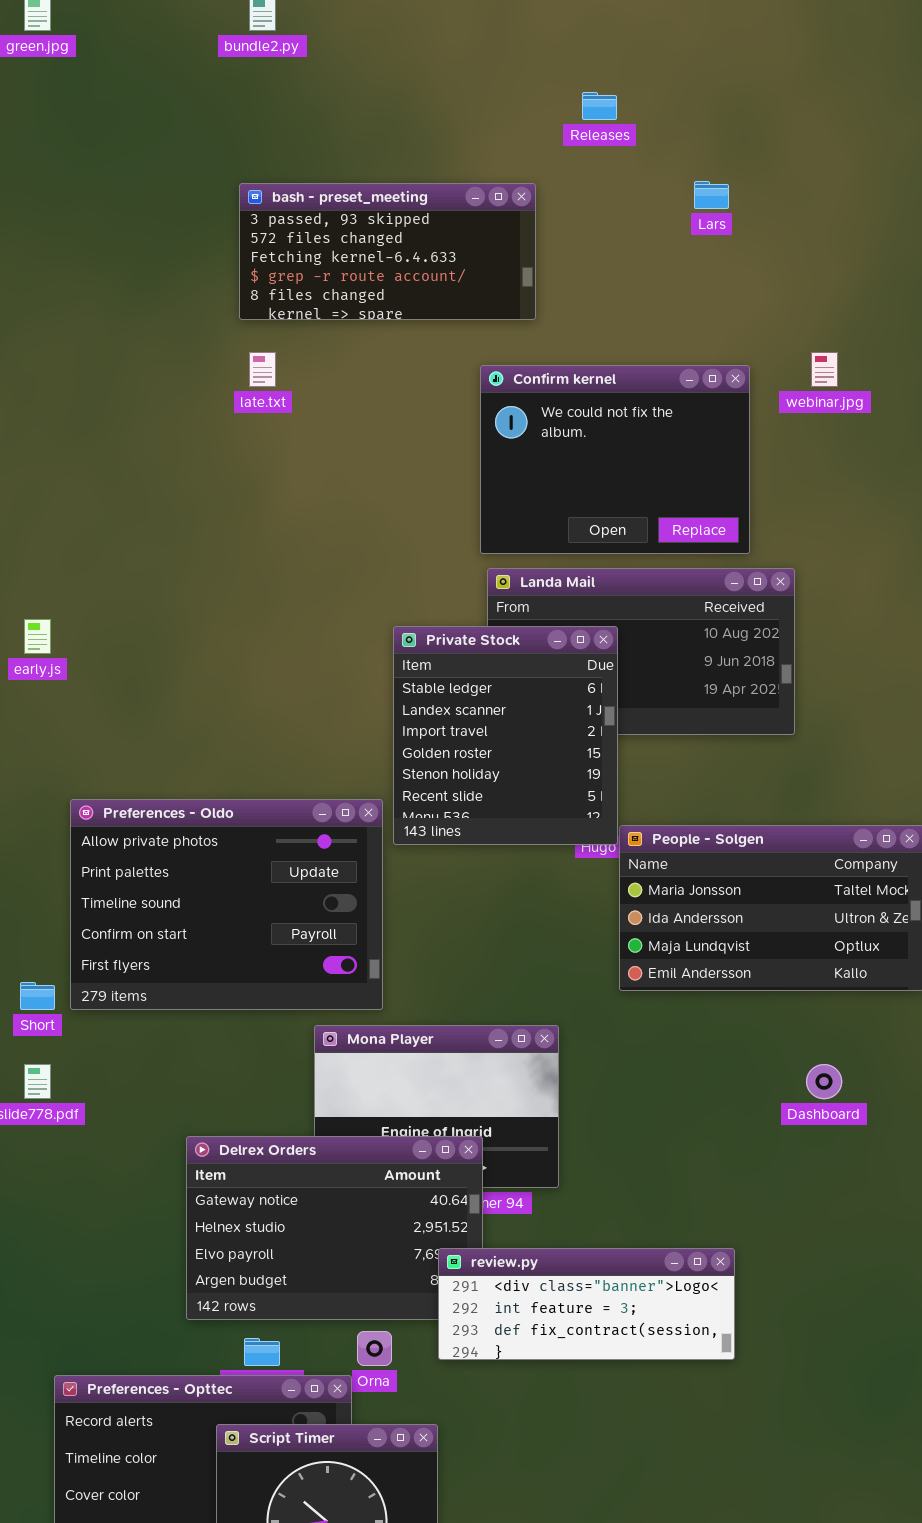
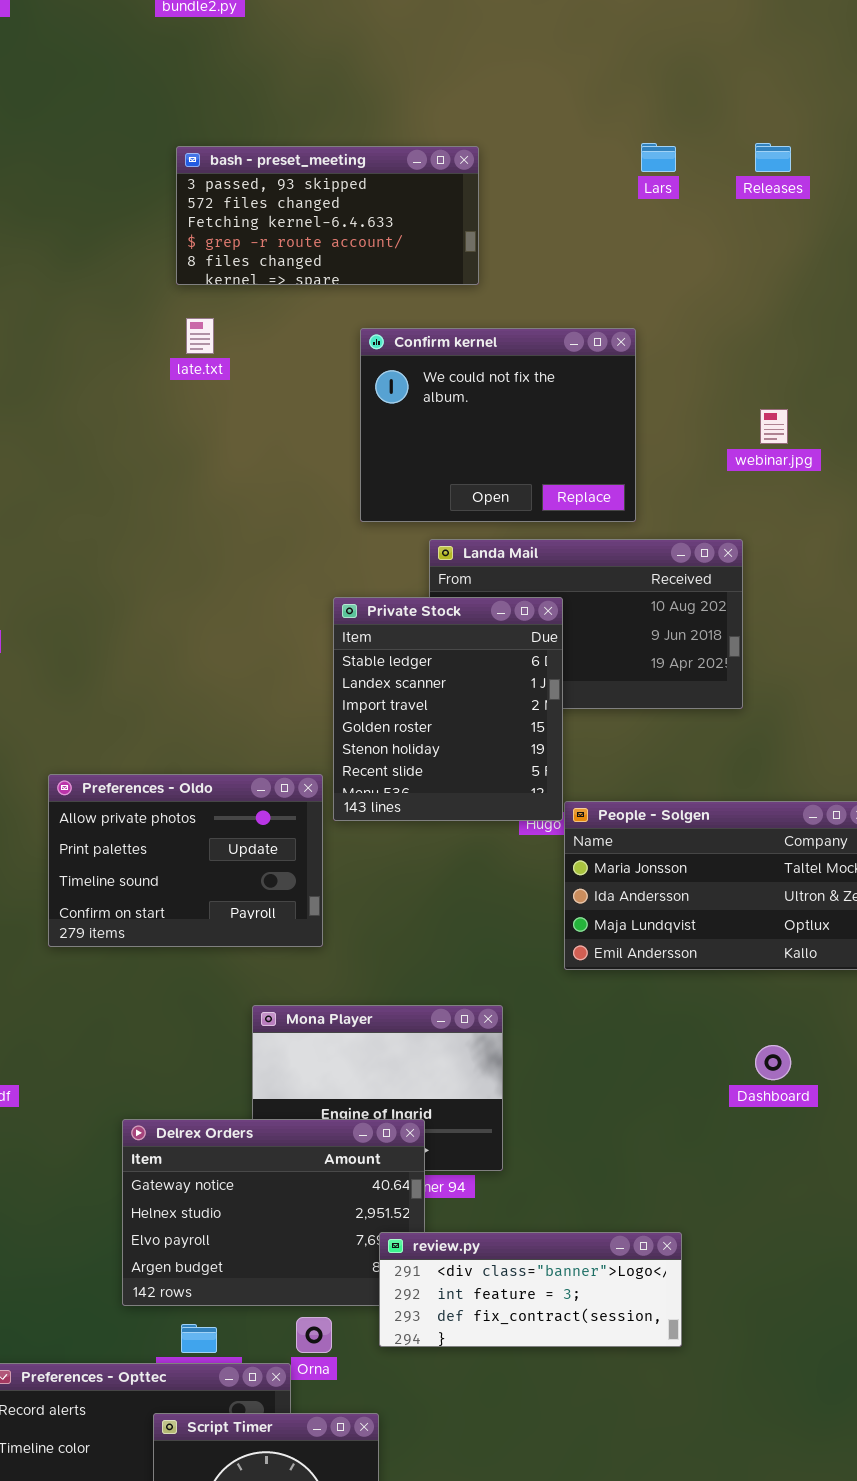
Releases: [582,92,617,120] -> [755,143,791,172], moved
webinar.jpg: [811,352,838,387] -> [760,409,788,444], moved
Confirm kernel: [480,365,750,554] -> [360,328,636,522], moved
Preferences - Oldo: [70,799,383,1010] -> [48,774,323,947], resized

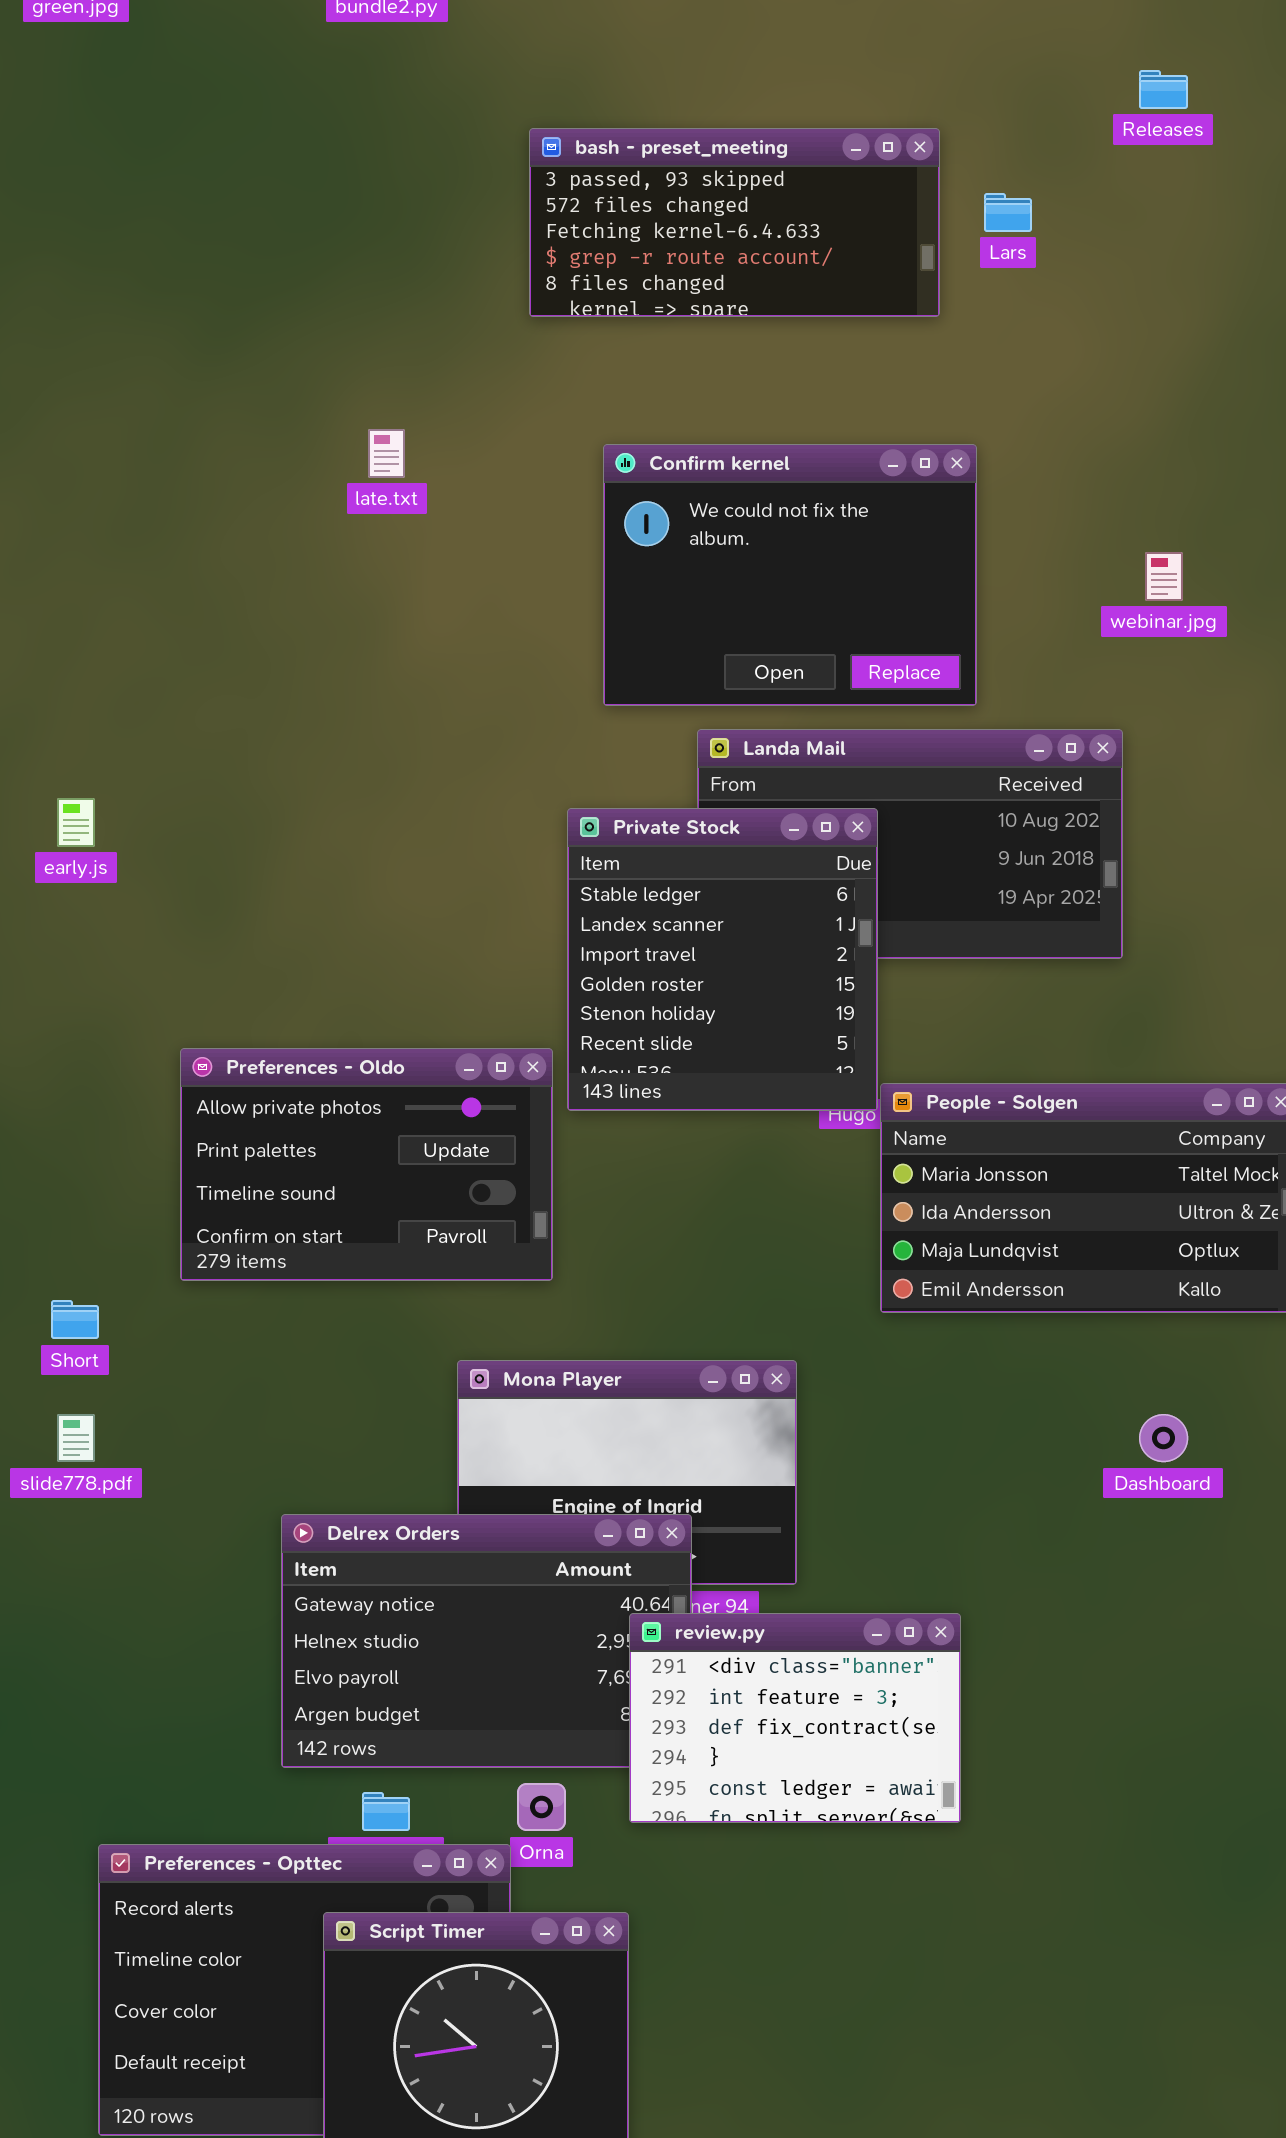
Releases: [755,143,791,172] -> [1139,70,1188,109], moved
bash - preset_meeting: [176,146,479,285] -> [529,128,940,317], moved
review.py: [379,1232,682,1347] -> [629,1613,961,1823], resized

